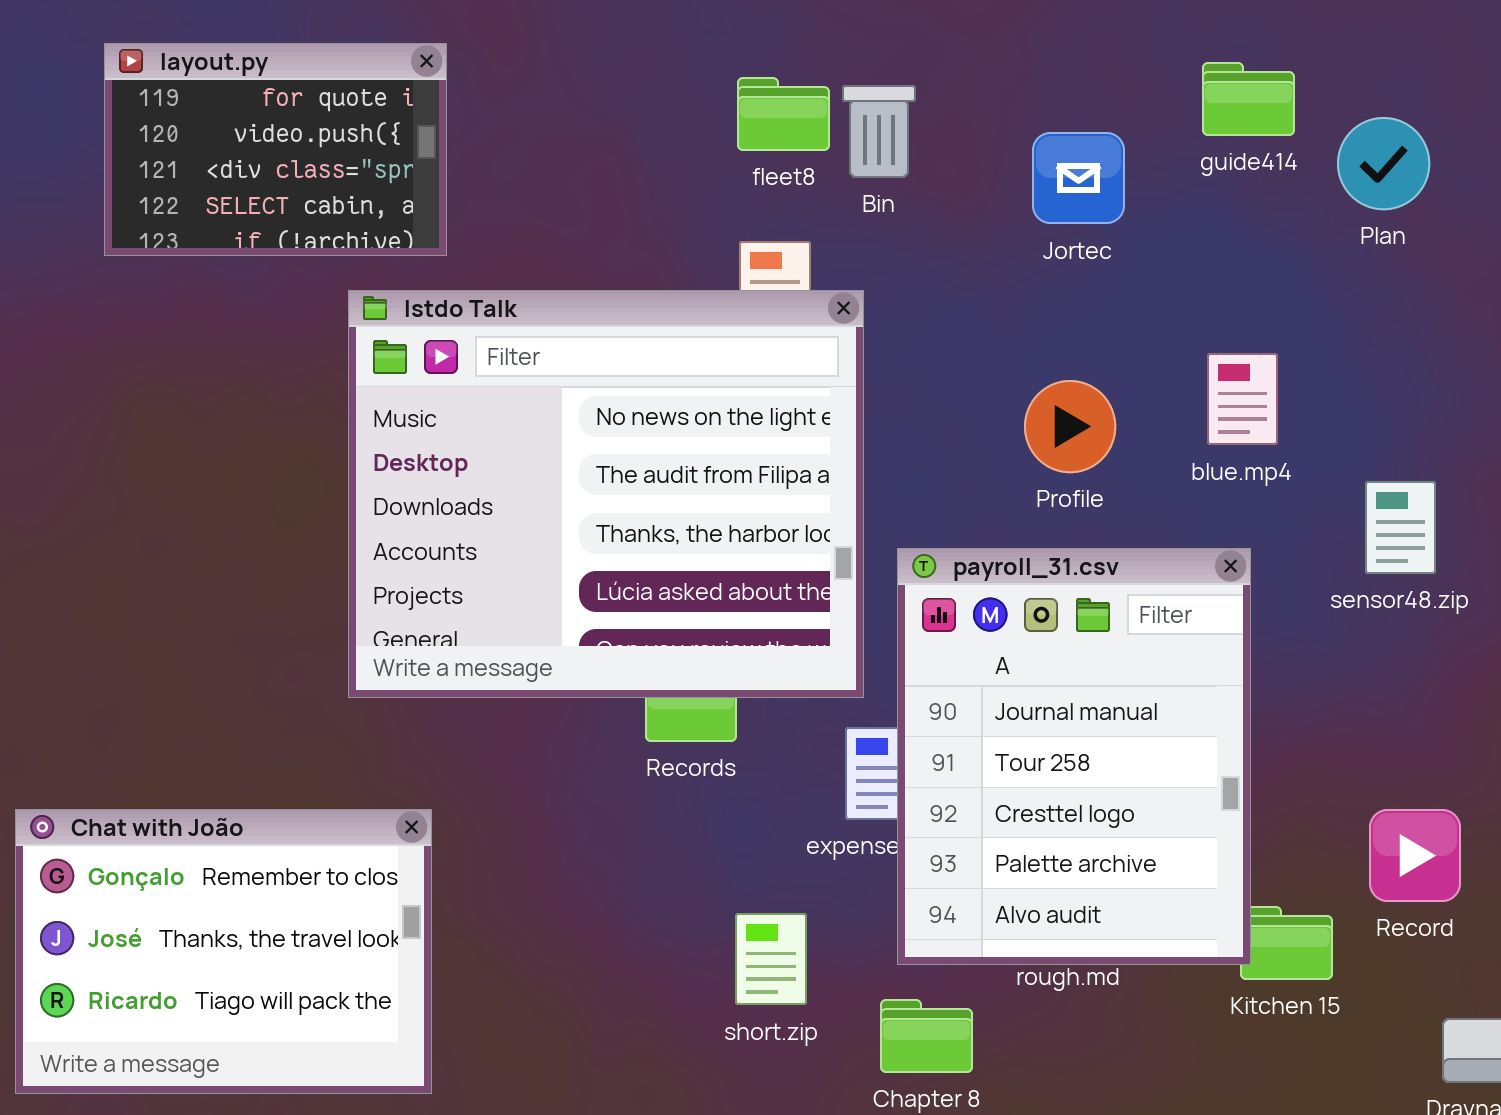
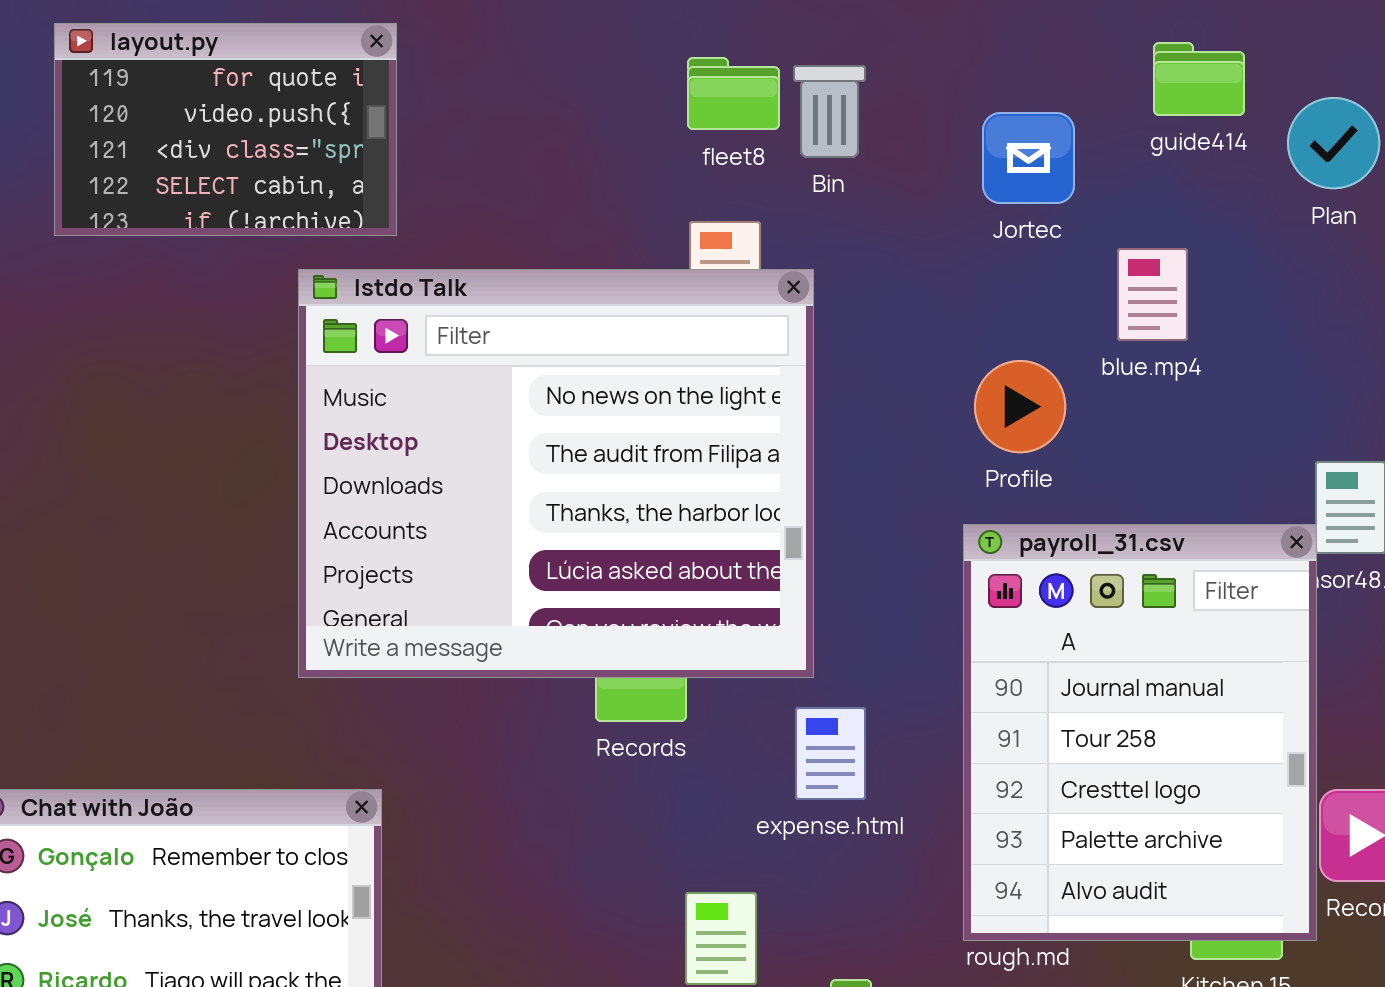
blue.mp4: [1207,353,1278,445] -> [1117,248,1188,341], moved
payroll_31.csv: [897,548,1251,965] -> [963,524,1317,941], moved

